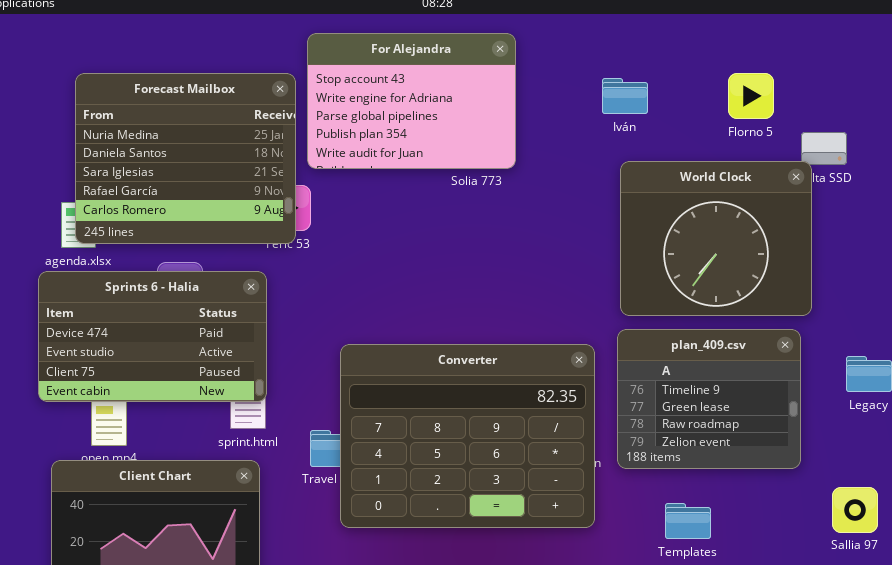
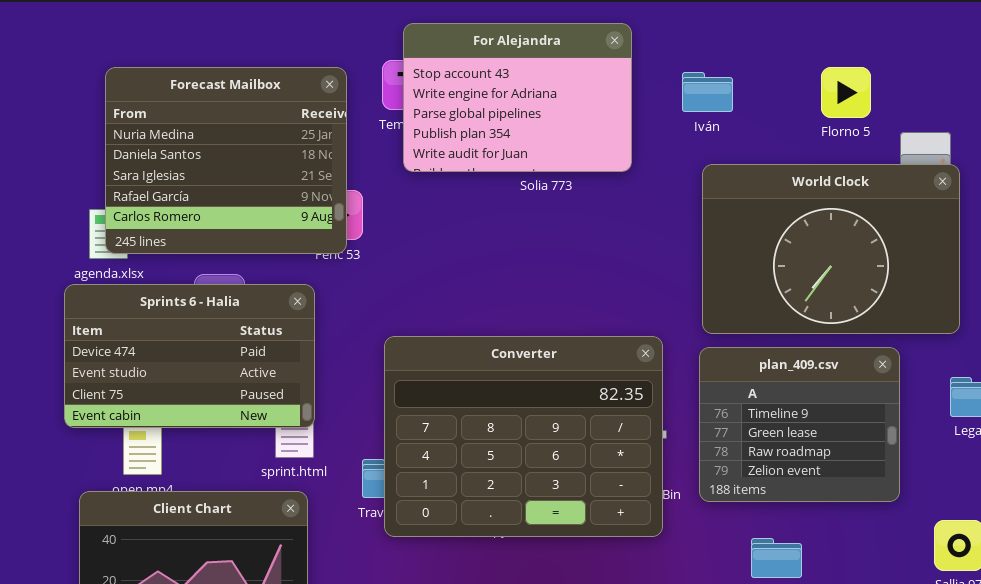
For Alejandra: [307,33,516,169] -> [403,23,632,172], moved
World Clock: [620,161,812,316] -> [702,164,960,334], resized
Converter: [340,344,595,528] -> [384,336,663,537], moved

